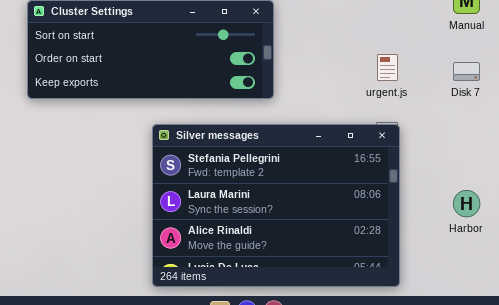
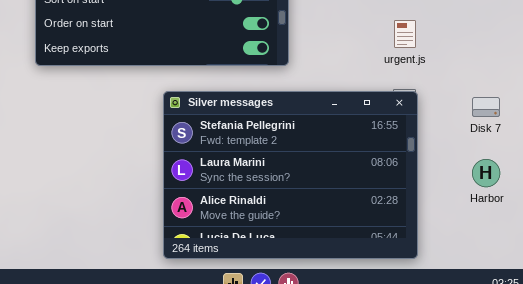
Disk 7: [453,62,480,81] -> [472,97,500,117], moved

